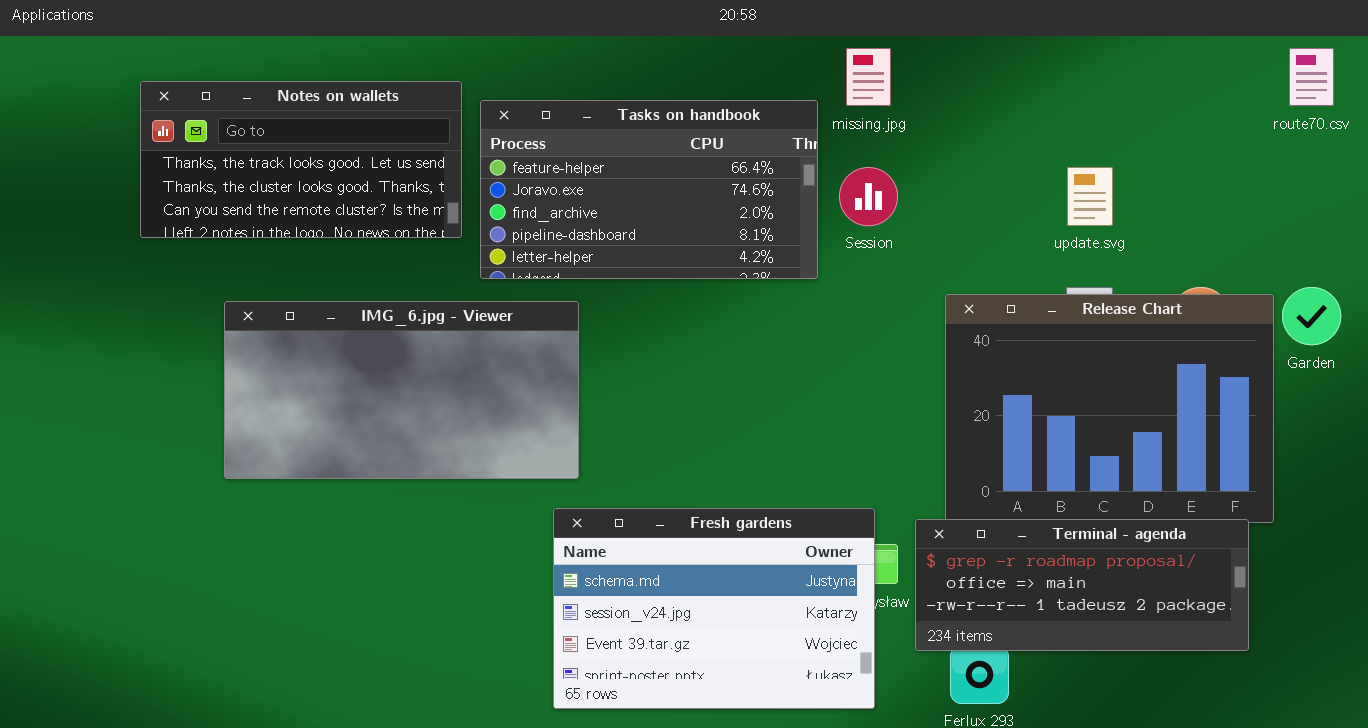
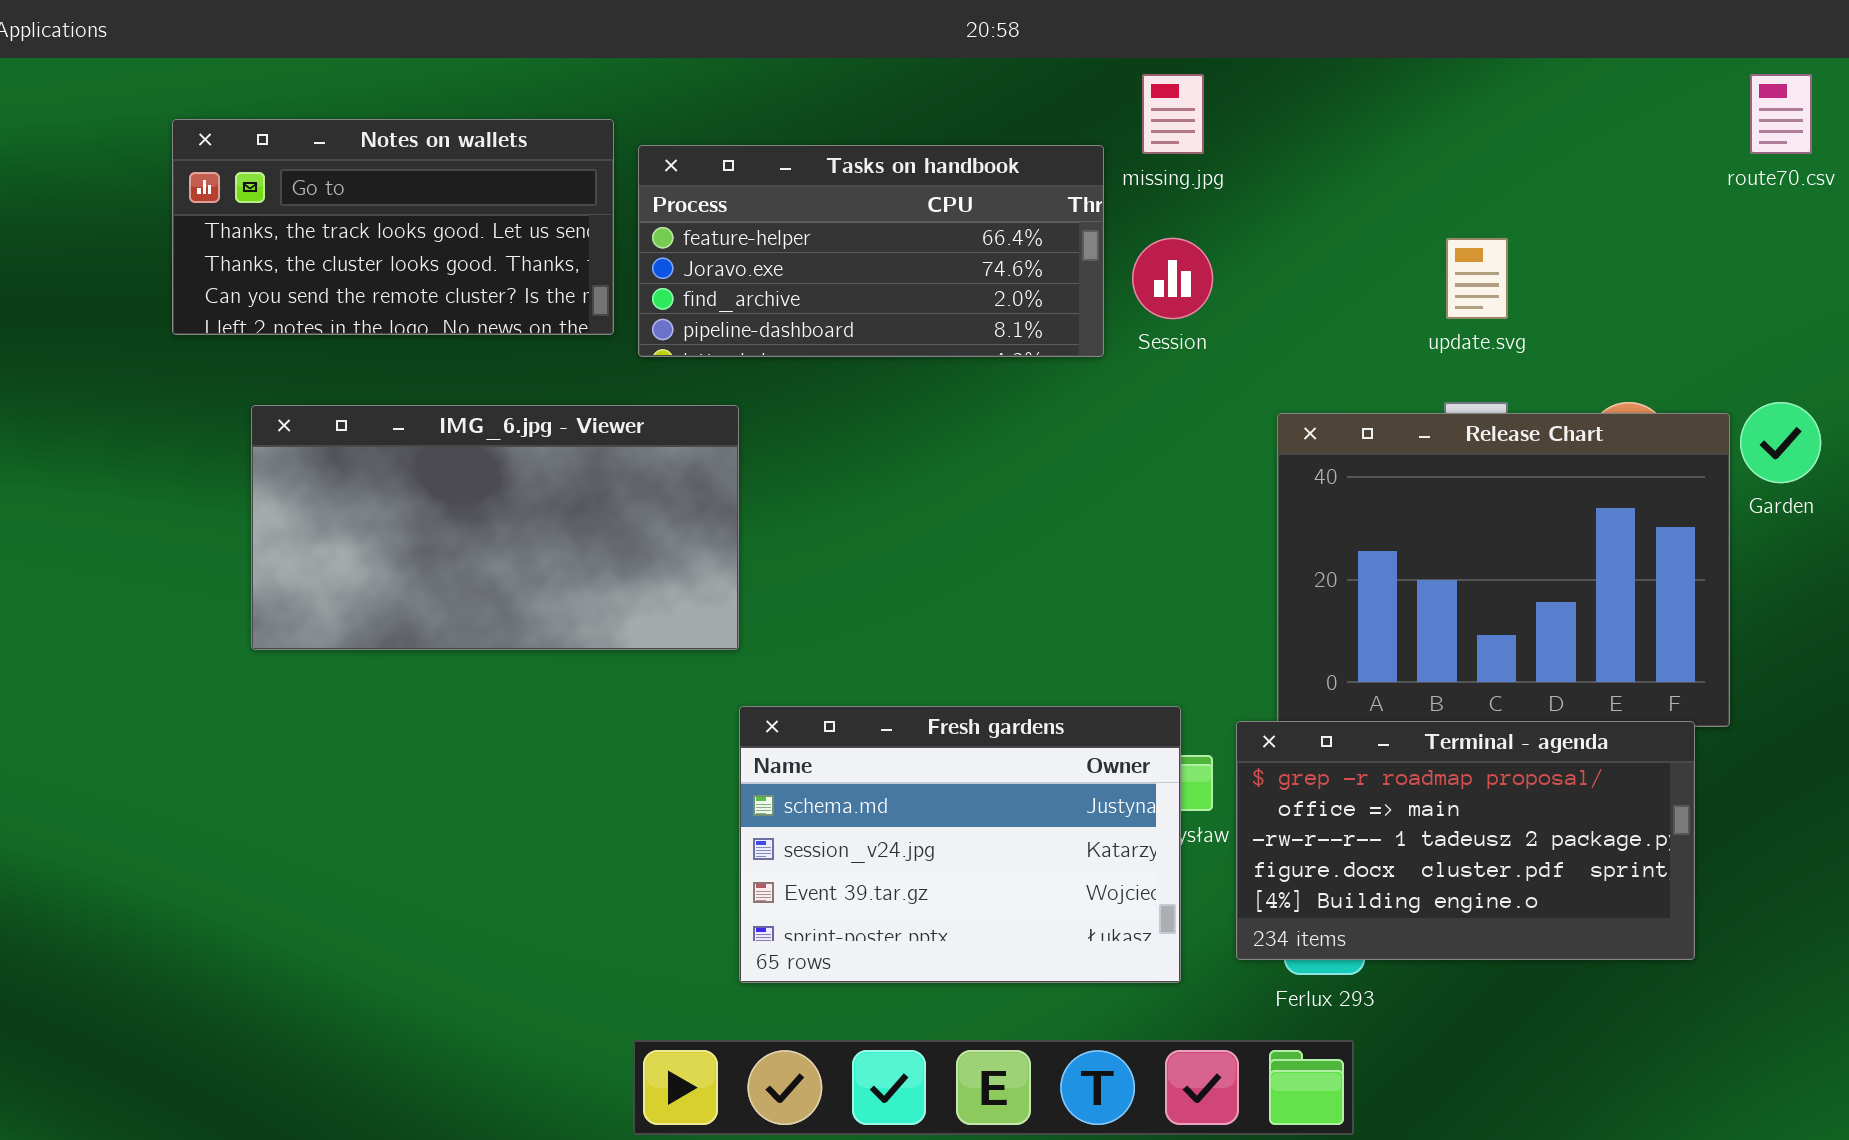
Tasks on handbook: [480,100,818,279] -> [638,145,1104,357], resized
IMG_6.jpg - Viewer: [224,301,579,479] -> [251,405,739,650], moved
Terminal - agenda: [915,519,1249,651] -> [1236,721,1695,960], resized

